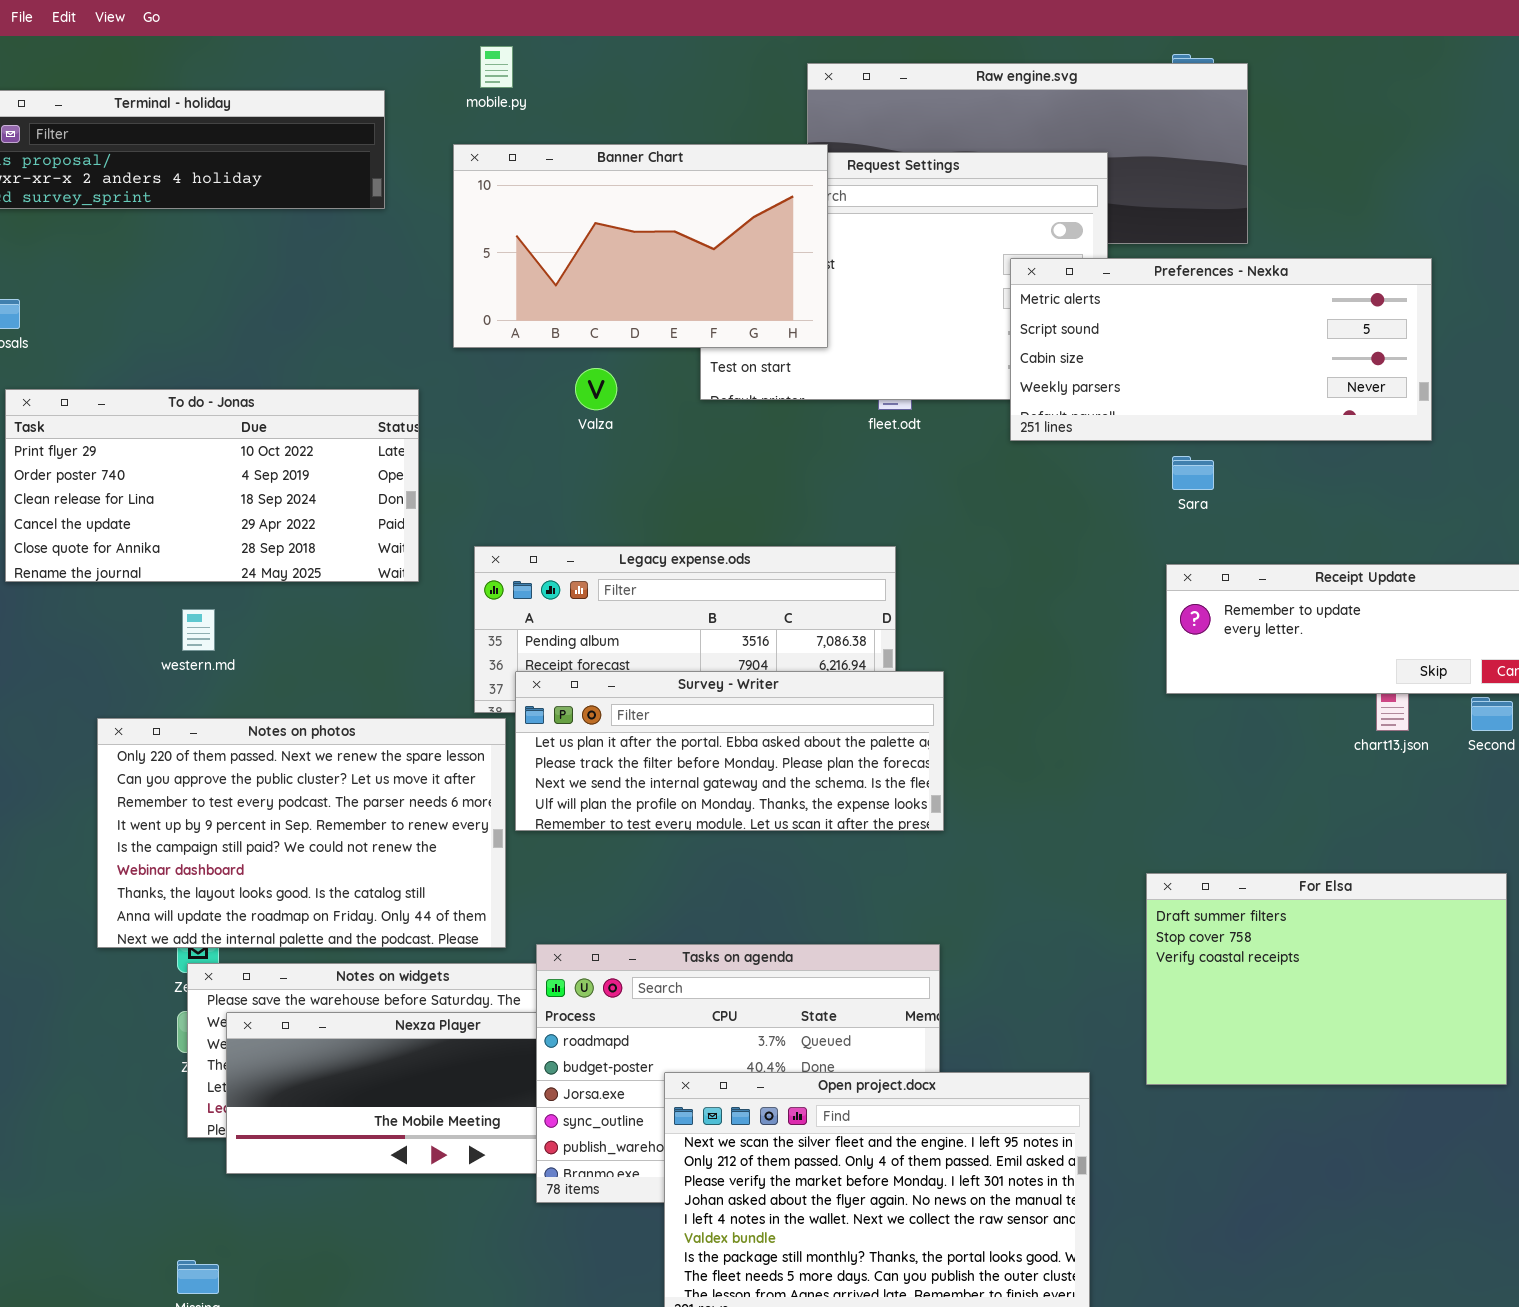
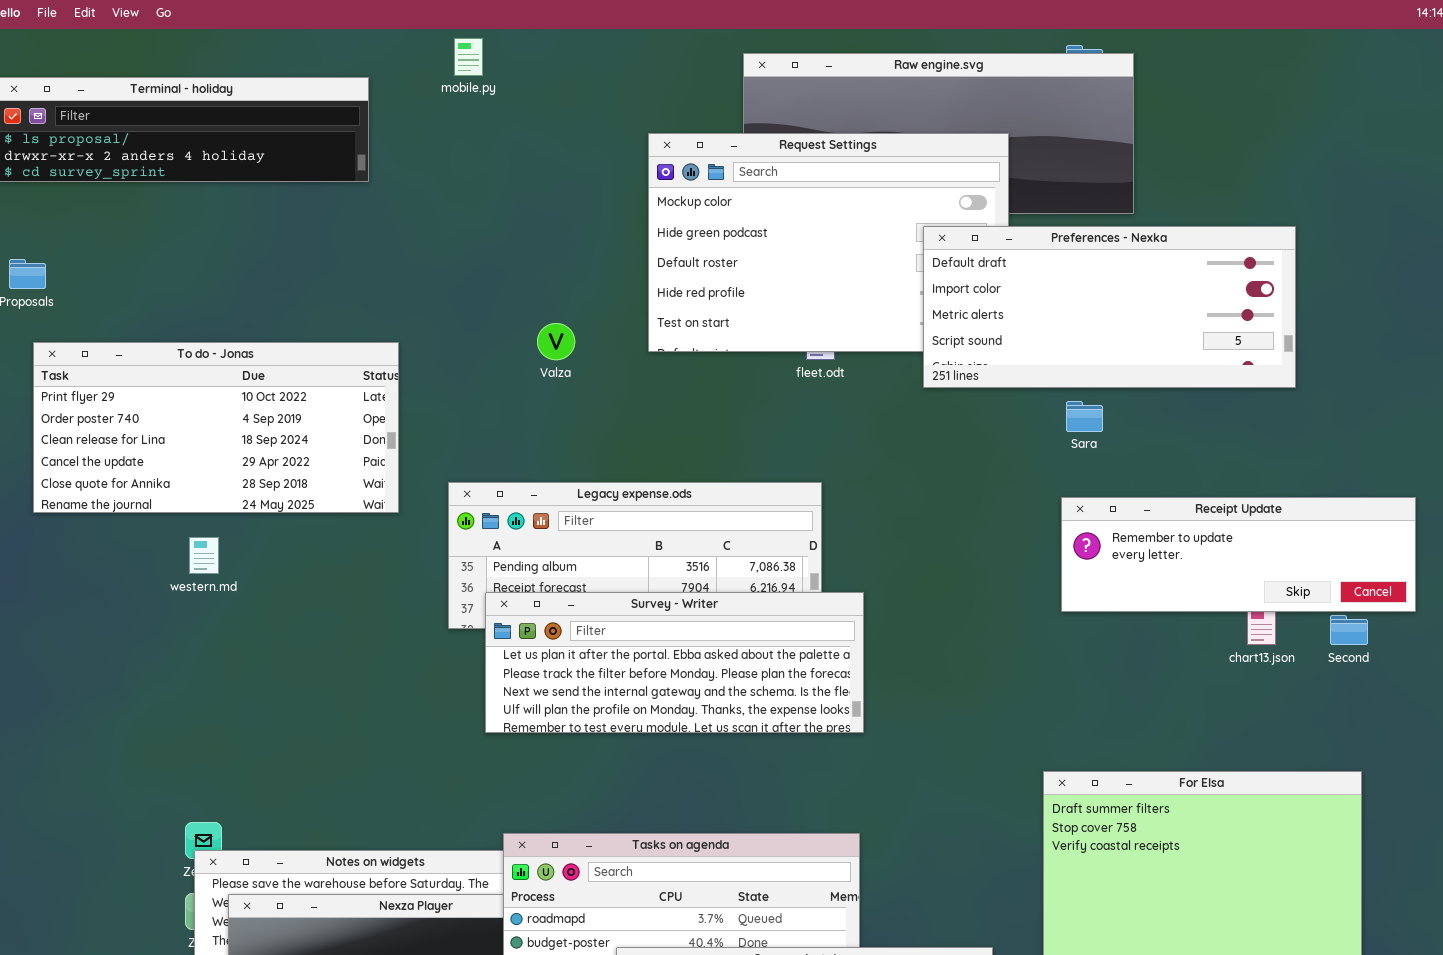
Banner Chart: [453,144,828,348] -> none, closed
Preferences - Nexka: [1010,258,1432,441] -> [923,226,1296,388], scrolled up 2 rows
Notes on photos: [97,718,506,948] -> none, closed

